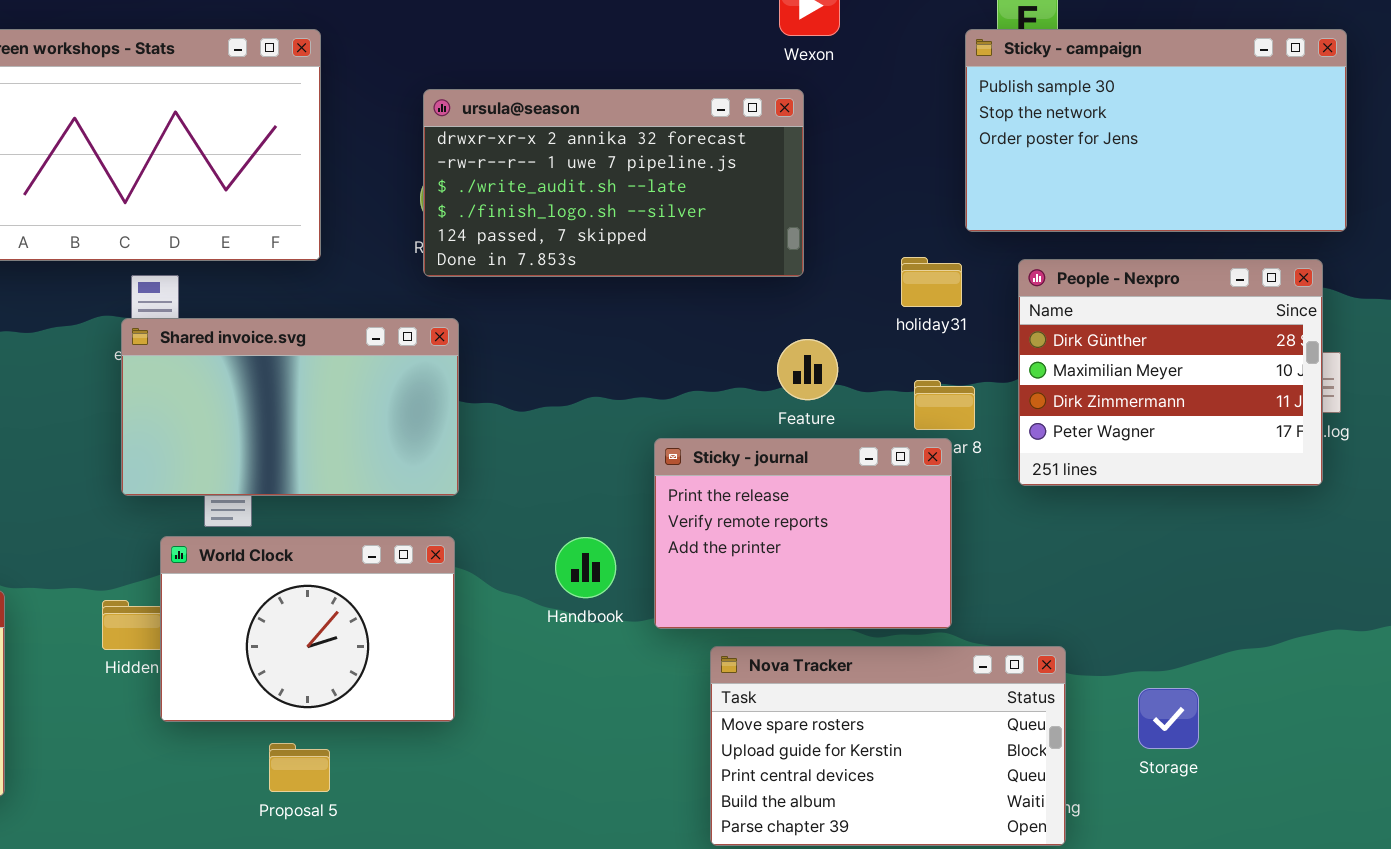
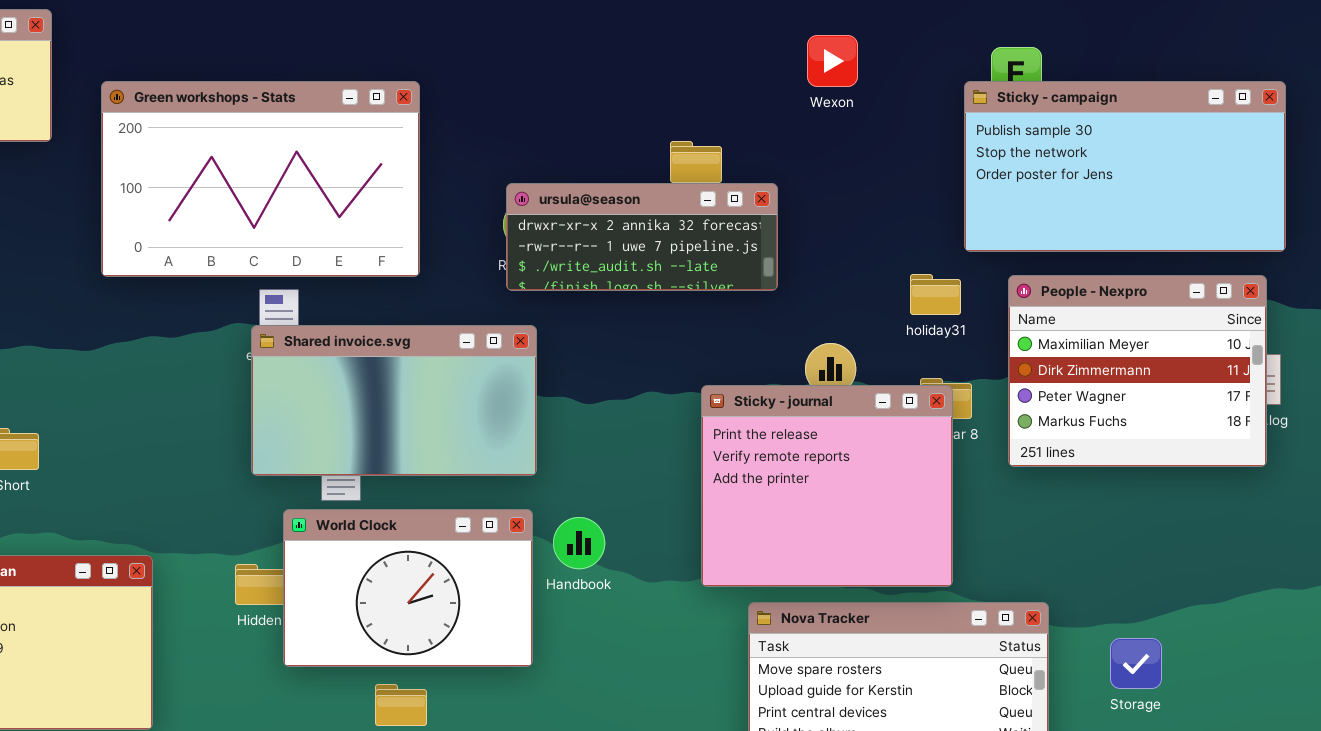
ursula@season: [423,89,804,277] -> [506,183,778,291], resized
People - Nexpro: [1018,259,1323,486] -> [1008,275,1267,467], scrolled down 1 row
Sticky - journal: [654,438,952,629] -> [701,385,953,587], resized
Handbook: [555,537,616,598] -> [553,517,605,569], moved

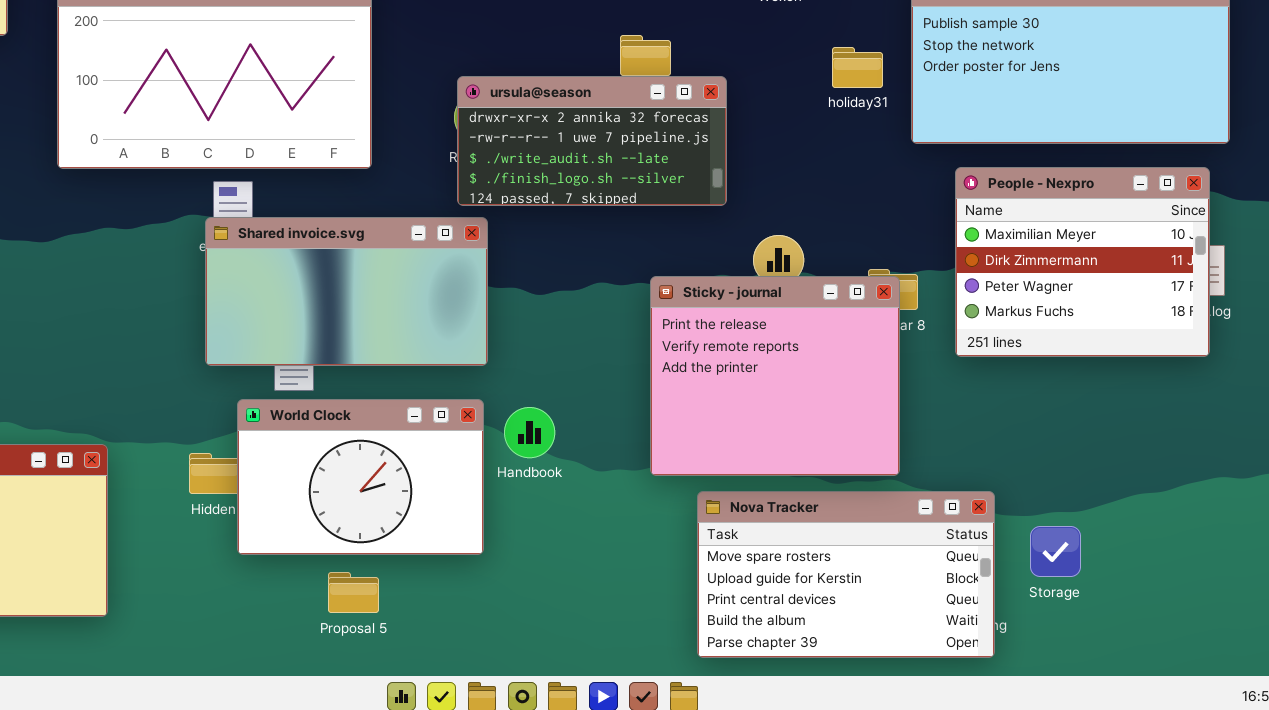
ursula@season: [506,183,778,291] -> [457,76,727,206], resized
holiday31: [910,274,961,315] -> [832,47,883,88], moved
Storage: [1110,638,1162,689] -> [1030,526,1081,577], moved

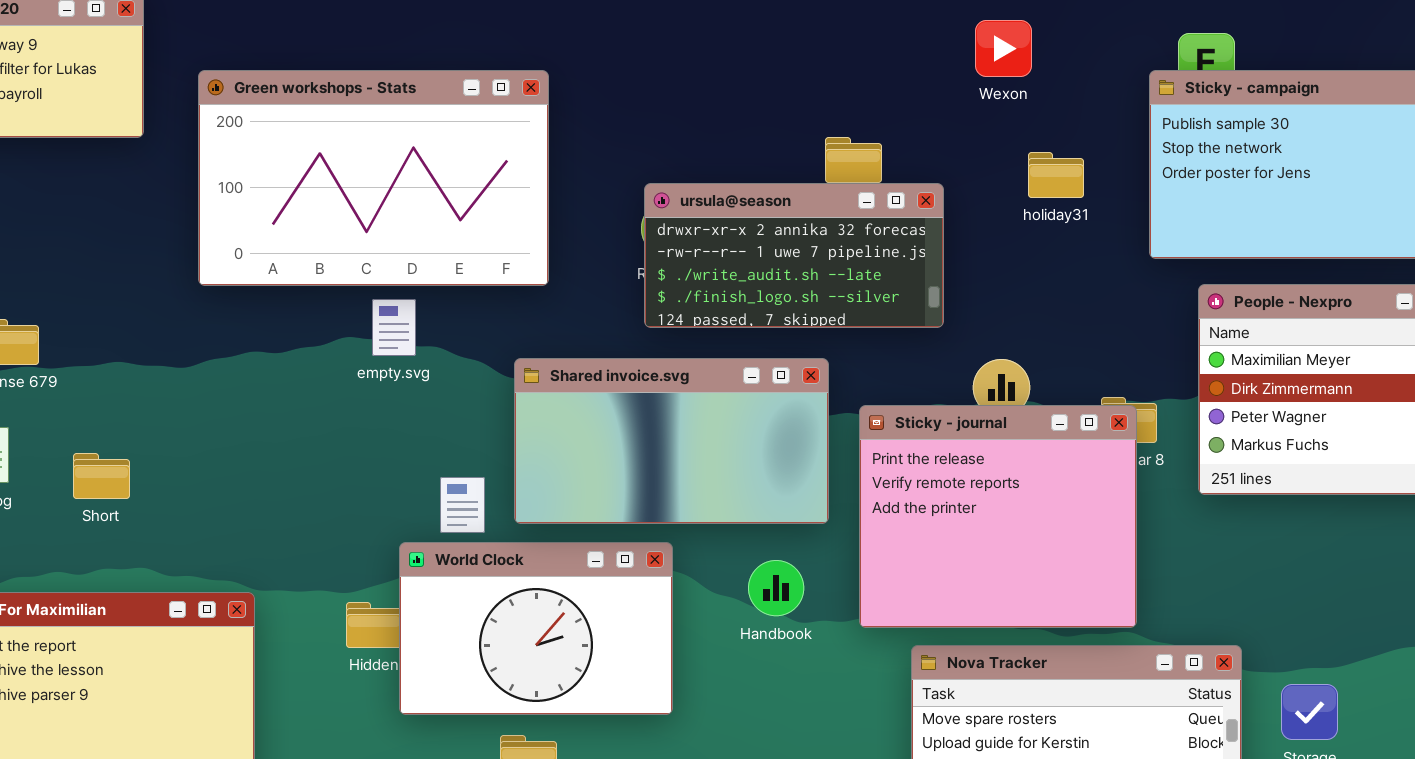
holiday31: [832,47,883,88] -> [1028,152,1084,198], moved
Shared invoice.svg: [205,217,488,366] -> [514,358,829,524], moved
Handbook: [504,407,555,458] -> [748,560,804,616], moved

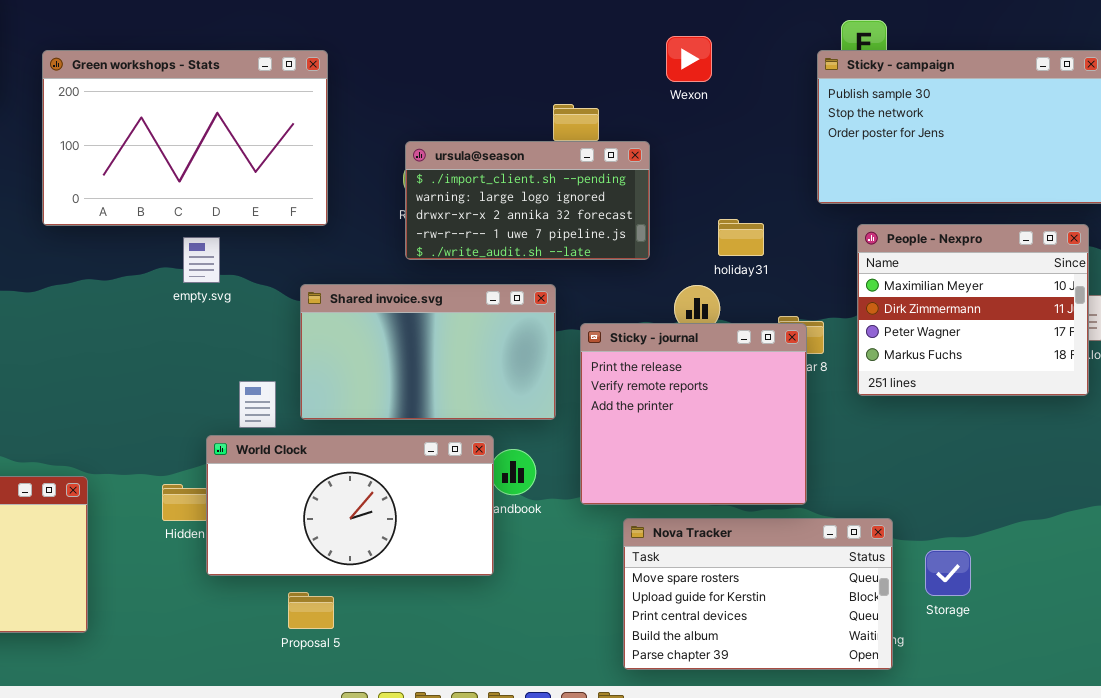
Wexon: [975,20,1032,77] -> [666,36,712,82], moved
holiday31: [1028,152,1084,198] -> [718,219,764,256], moved
ursula@season: [644,183,944,328] -> [405,141,650,260], scrolled up 2 rows
World Clock: [399,542,673,715] -> [206,435,494,576], resized

